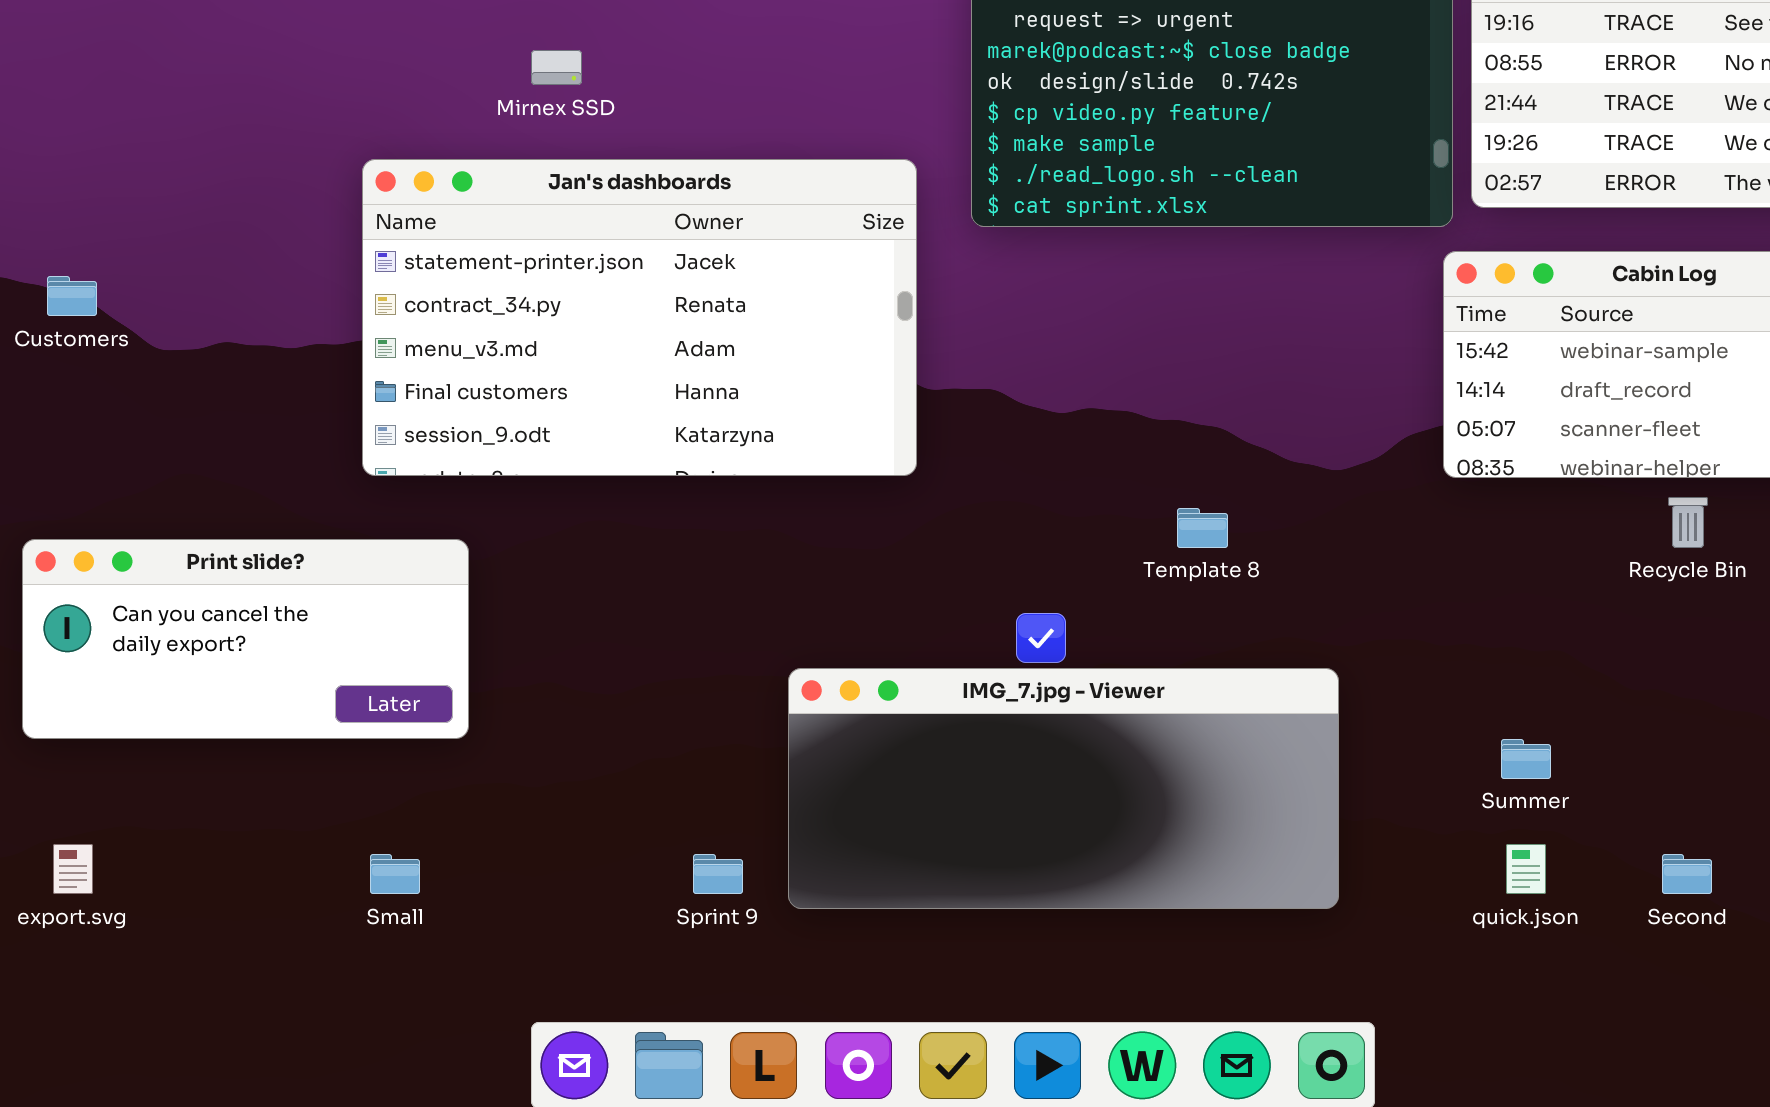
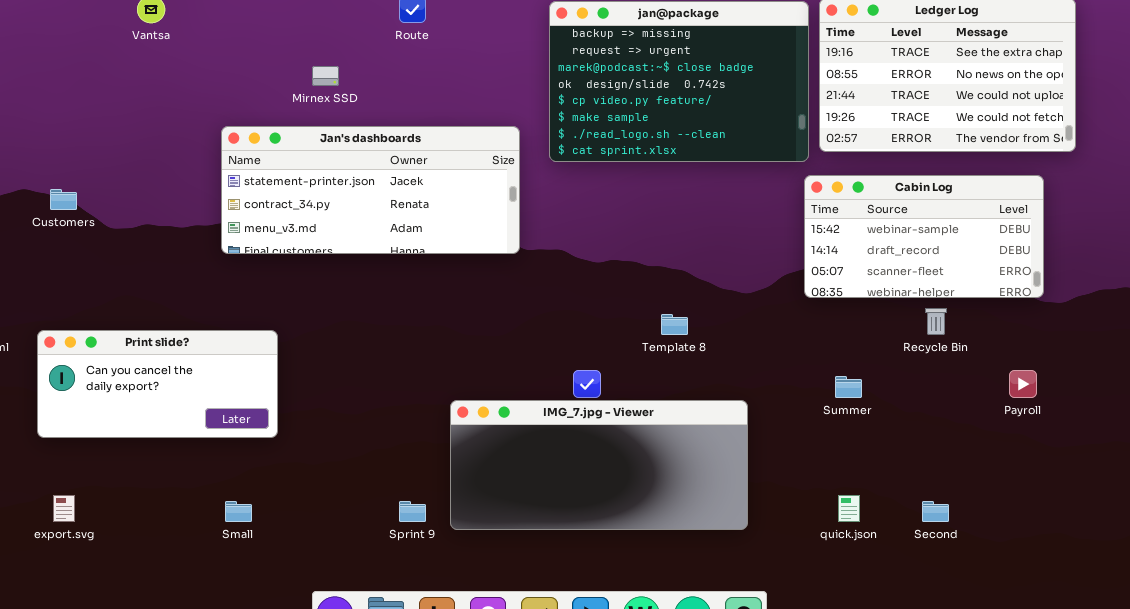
Jan's dashboards: [362,159,917,476] -> [221,126,520,254], resized
Summer: [1501,739,1551,779] -> [835,376,862,398], moved

